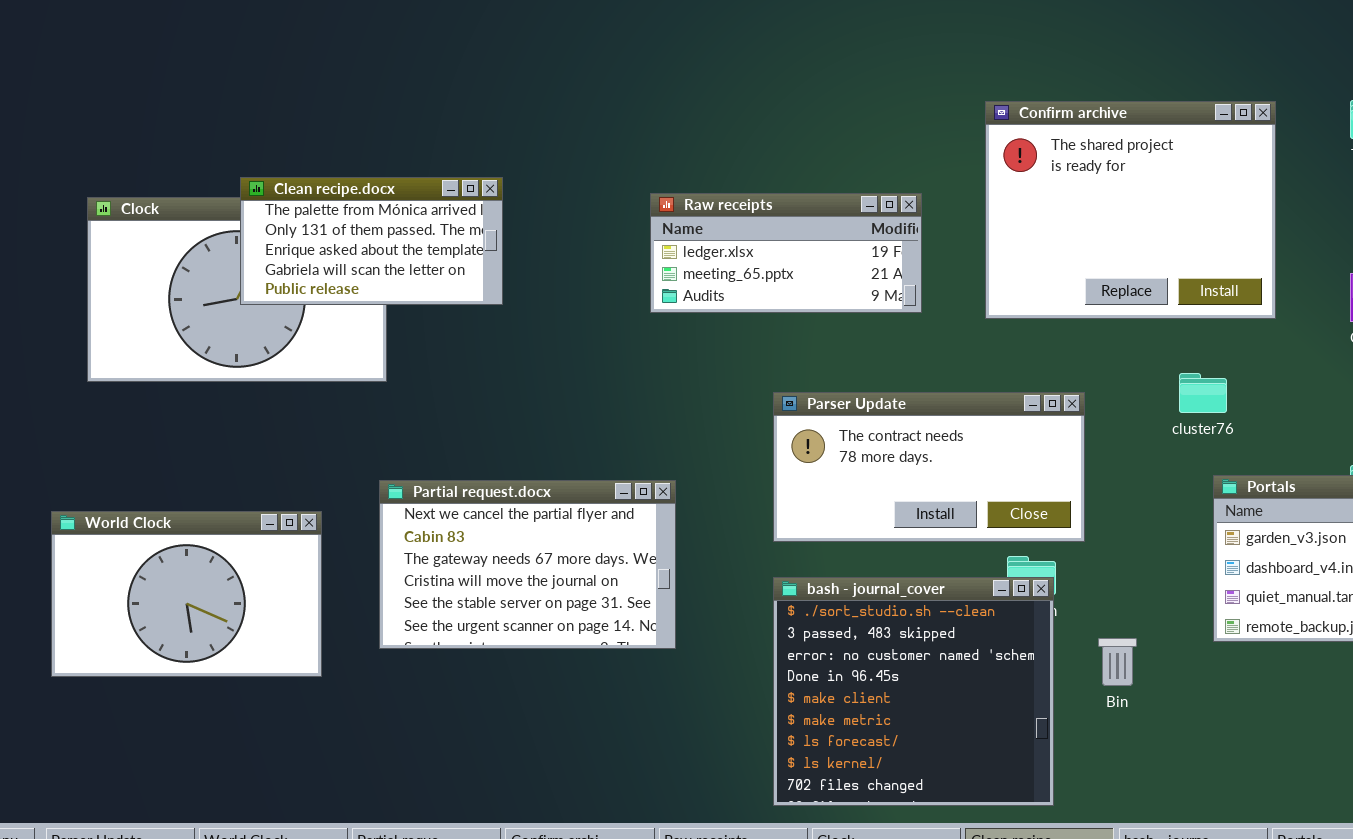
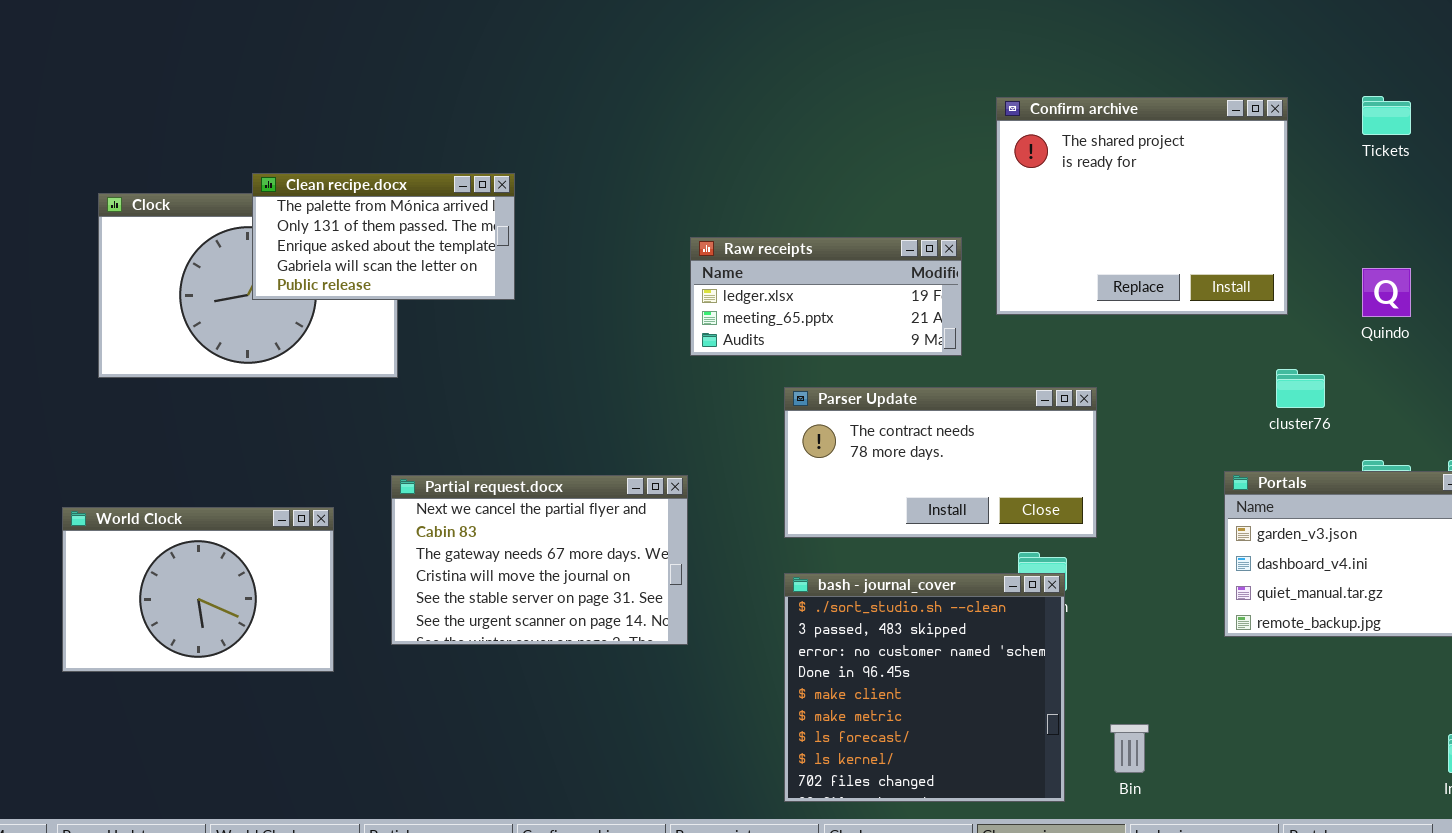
Raw receipts: [650,193,922,313] -> [690,237,962,356], moved
cluster76: [1179,373,1227,413] -> [1276,369,1325,408], moved
Bin: [1098,638,1137,686] -> [1110,724,1149,773], moved

